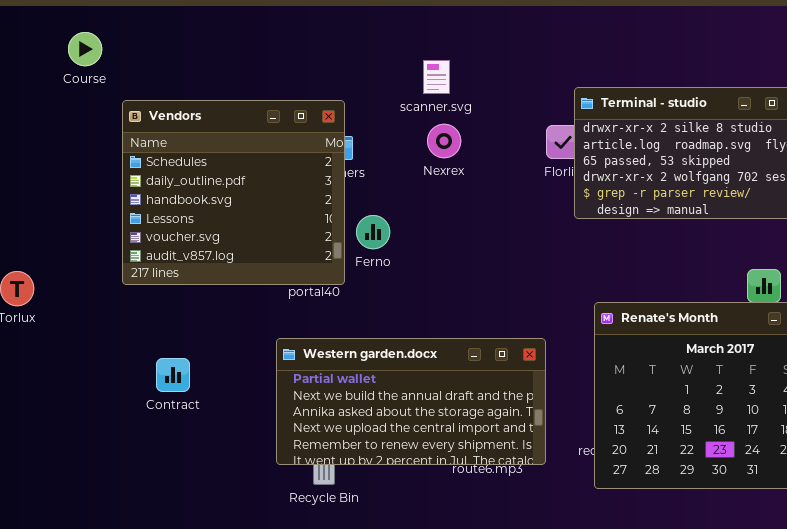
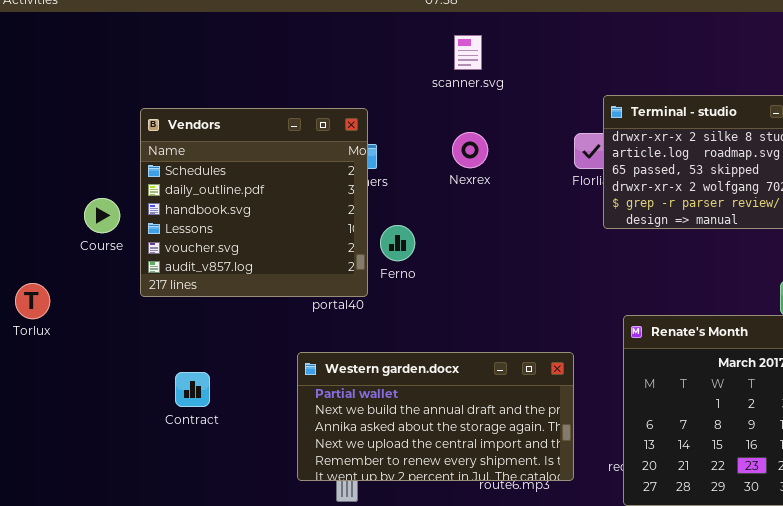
Course: [68,32,102,66] -> [84,198,120,233], moved
scanner.svg: [423,60,450,94] -> [454,35,482,70], moved

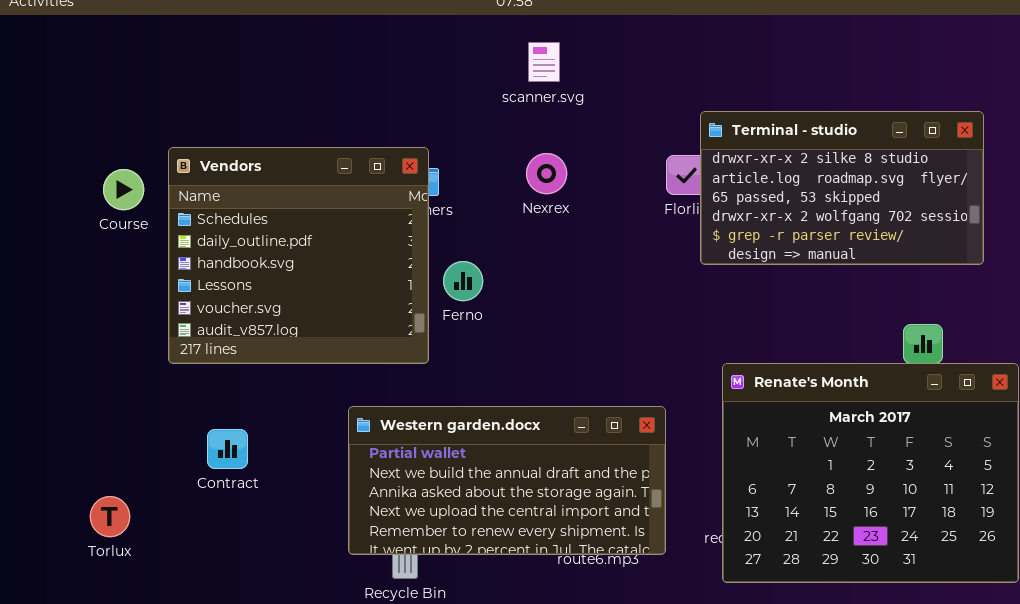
Vendors: [140,108,368,297] -> [168,147,429,364], moved
Course: [84,198,120,233] -> [103,169,144,210], moved
Torlux: [15,283,50,319] -> [90,496,130,537], moved

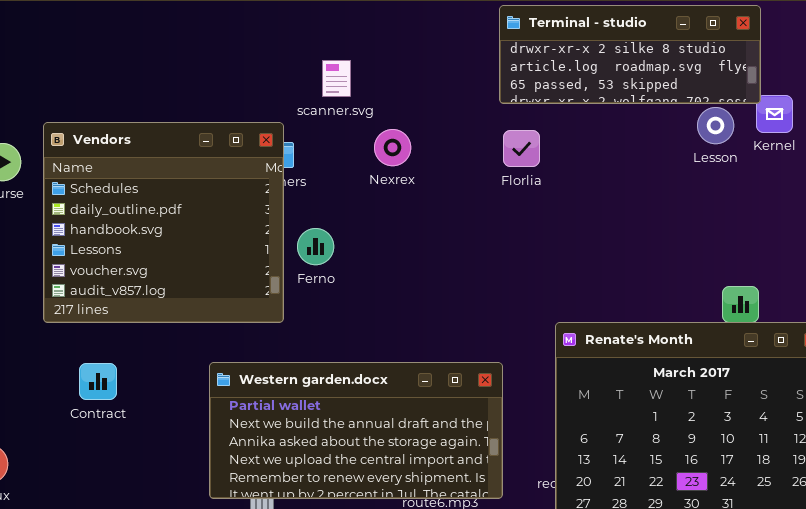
scanner.svg: [528,42,560,82] -> [322,60,351,97], moved
Terminal - studio: [700,111,984,265] -> [499,5,761,104], moved, resized
Contract: [207,429,248,469] -> [79,363,117,400], moved

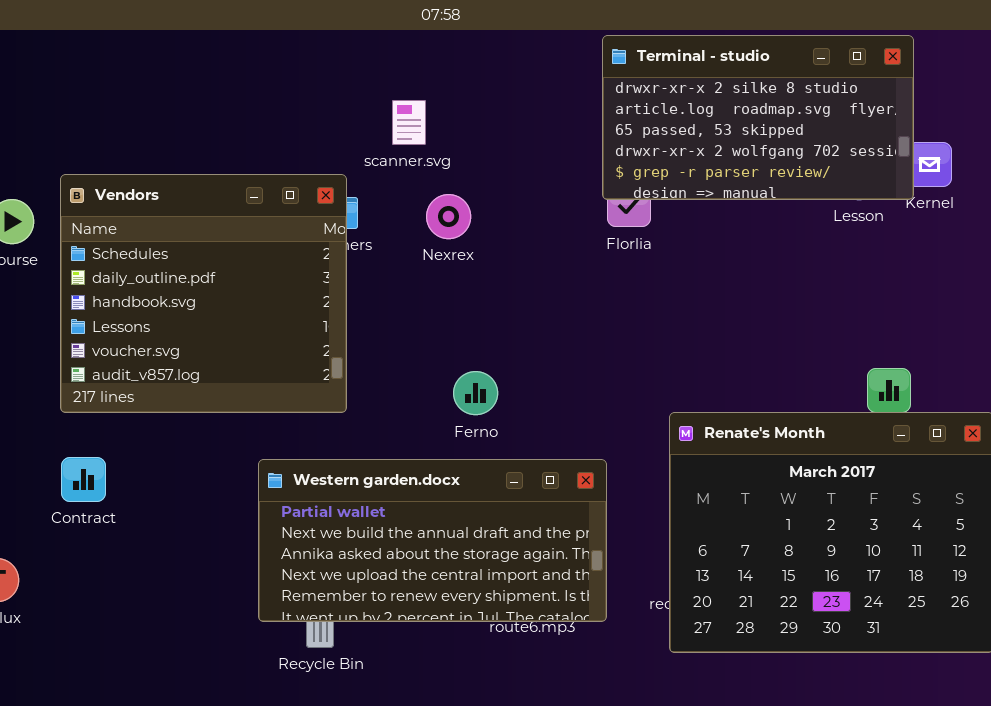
Terminal - studio: [499,5,761,104] -> [602,35,914,200], resized
Nexrex: [374,129,411,166] -> [426,194,471,239], moved
Ferno: [297,228,334,265] -> [453,371,498,415], moved
Contract: [79,363,117,400] -> [61,457,106,502], moved

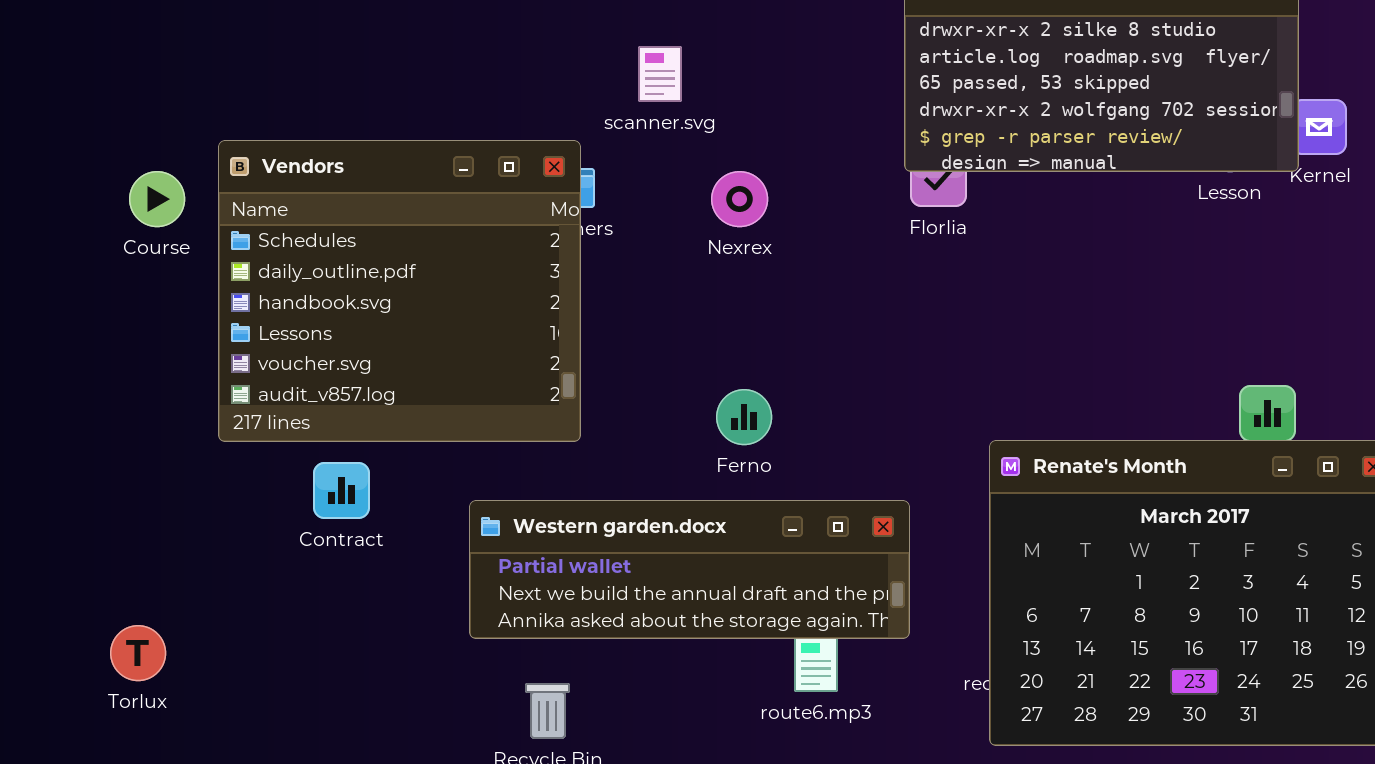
Nexrex: [426,194,471,239] -> [711,171,768,227], moved
Contract: [61,457,106,502] -> [313,462,370,519], moved
Western garden.docx: [258,459,607,622] -> [469,500,910,639], resized

